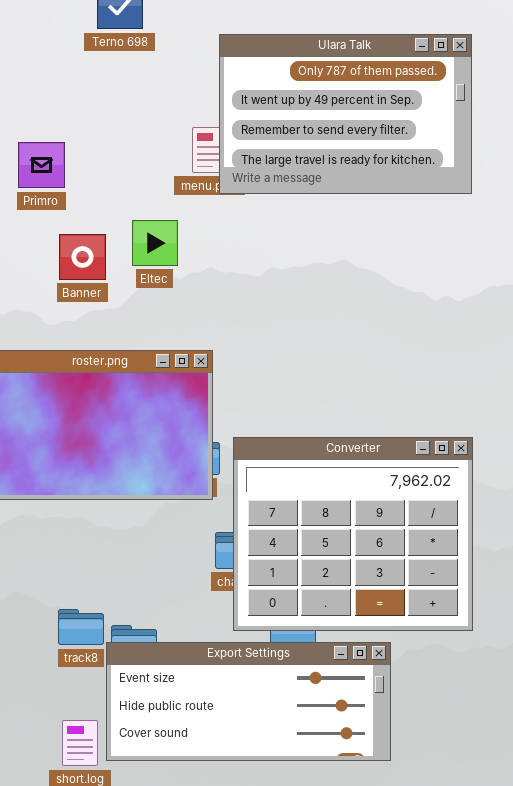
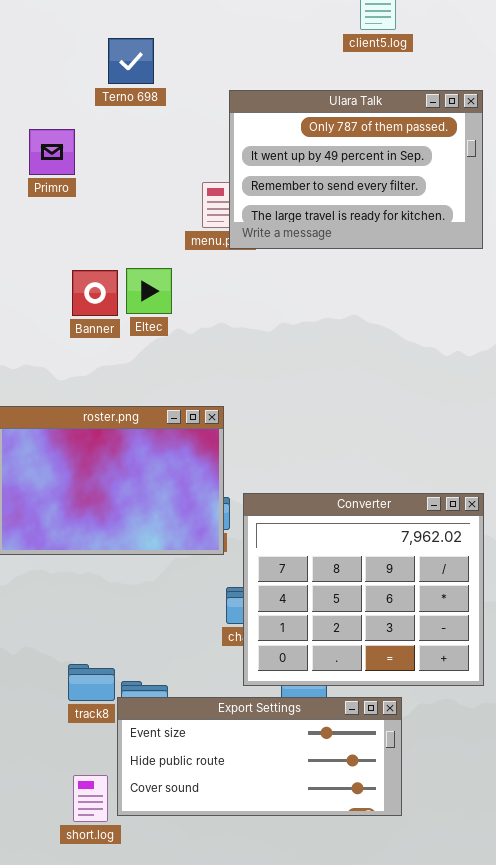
Primro: [18,142,65,188] -> [29,129,75,175], moved
Eltec: [132,220,178,266] -> [126,268,172,314], moved
Banner: [59,234,106,280] -> [72,270,118,316], moved

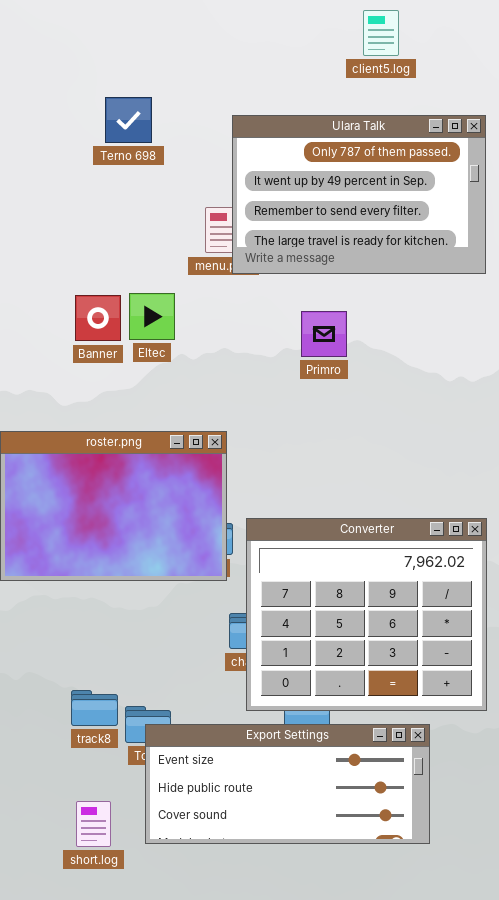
Terno 698: [108,38,154,84] -> [105,97,152,143], moved
Primro: [29,129,75,175] -> [301,311,347,357], moved
Export Settings: [117,697,402,816] -> [145,724,430,844], moved

